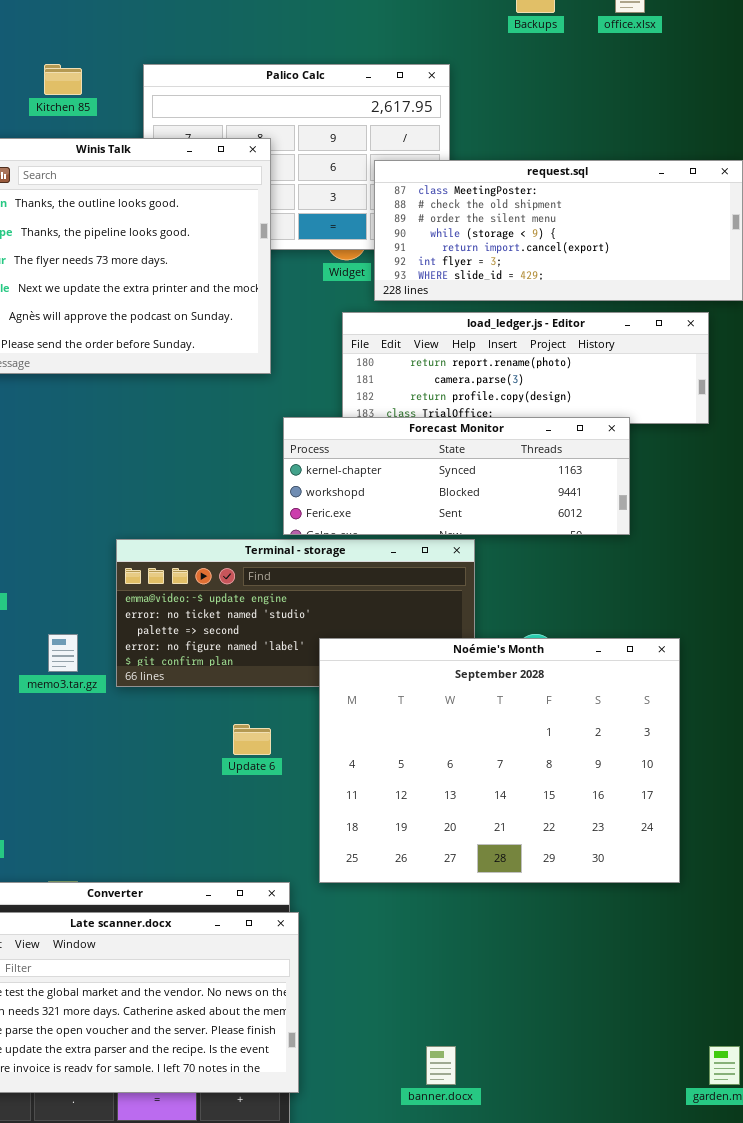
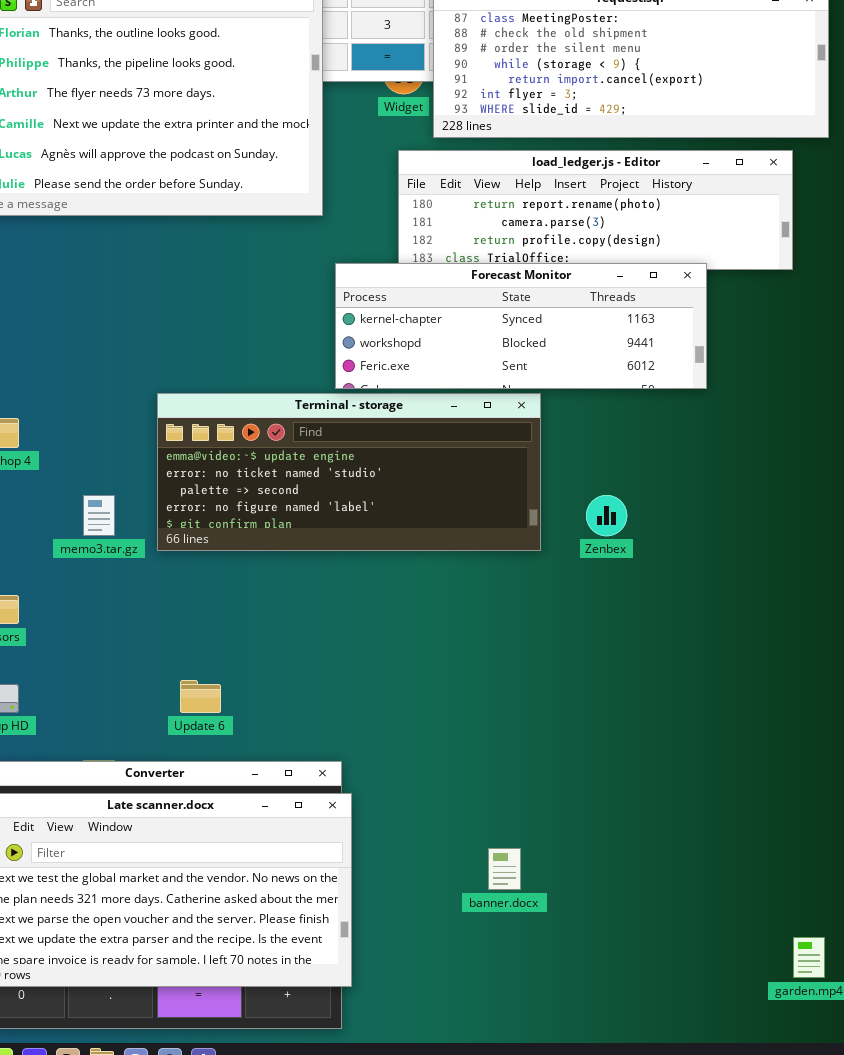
Noémie's Month: [319,638,680,883] -> none, closed
Update 6: [233,724,271,755] -> [180,680,221,713], moved
banner.docx: [426,1046,456,1085] -> [488,848,521,890], moved

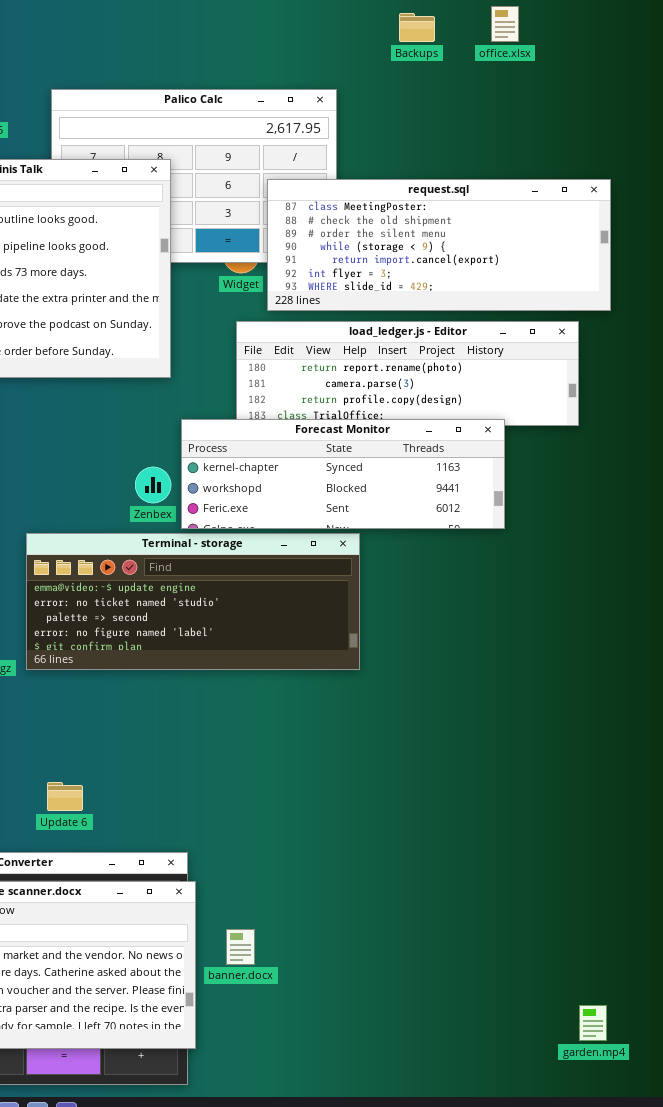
Zenbex: [586,495,627,536] -> [135,467,171,503], moved
banner.docx: [488,848,521,890] -> [226,929,255,965], moved

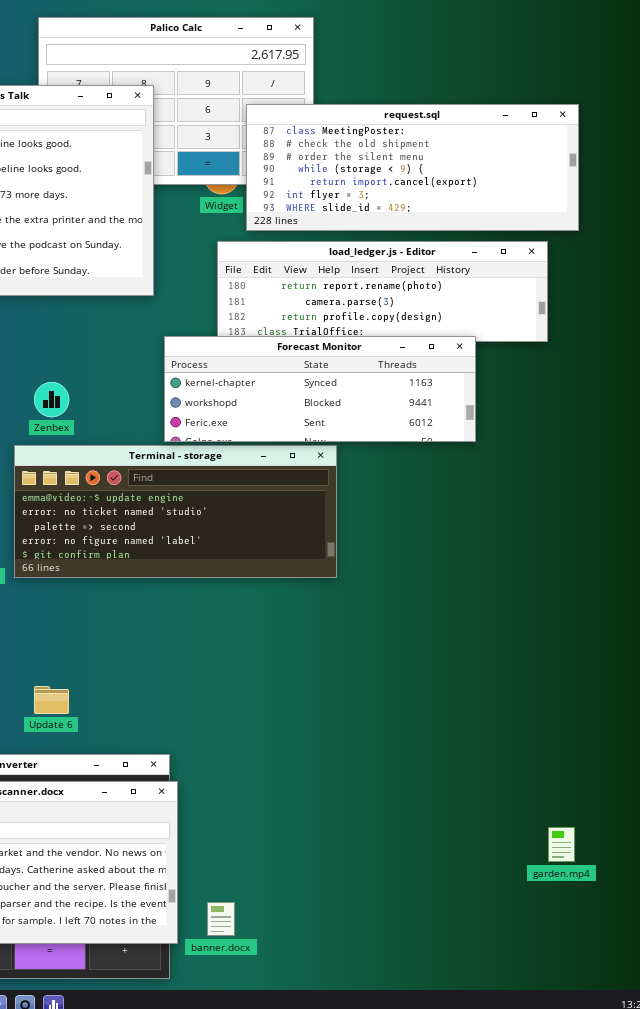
Zenbex: [135,467,171,503] -> [34,382,69,417], moved
banner.docx: [226,929,255,965] -> [207,902,235,936], moved
garden.mp4: [579,1005,607,1041] -> [548,827,575,862], moved

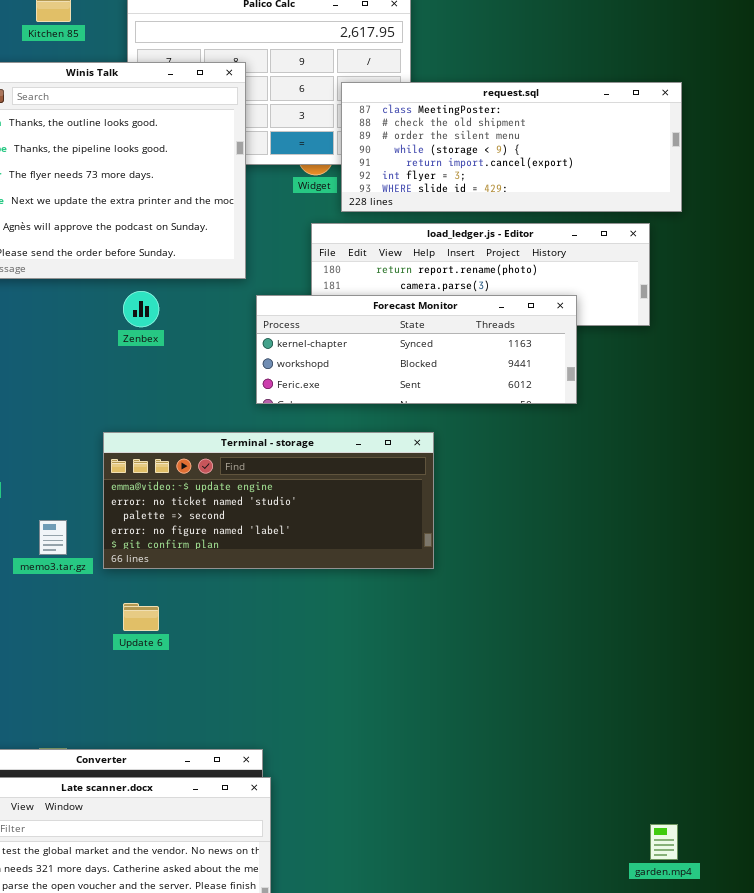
Forecast Monitor: [164,336,476,442] -> [256,295,577,404], moved
Zenbex: [34,382,69,417] -> [123,291,159,327], moved
Update 6: [34,686,69,714] -> [123,603,159,631], moved

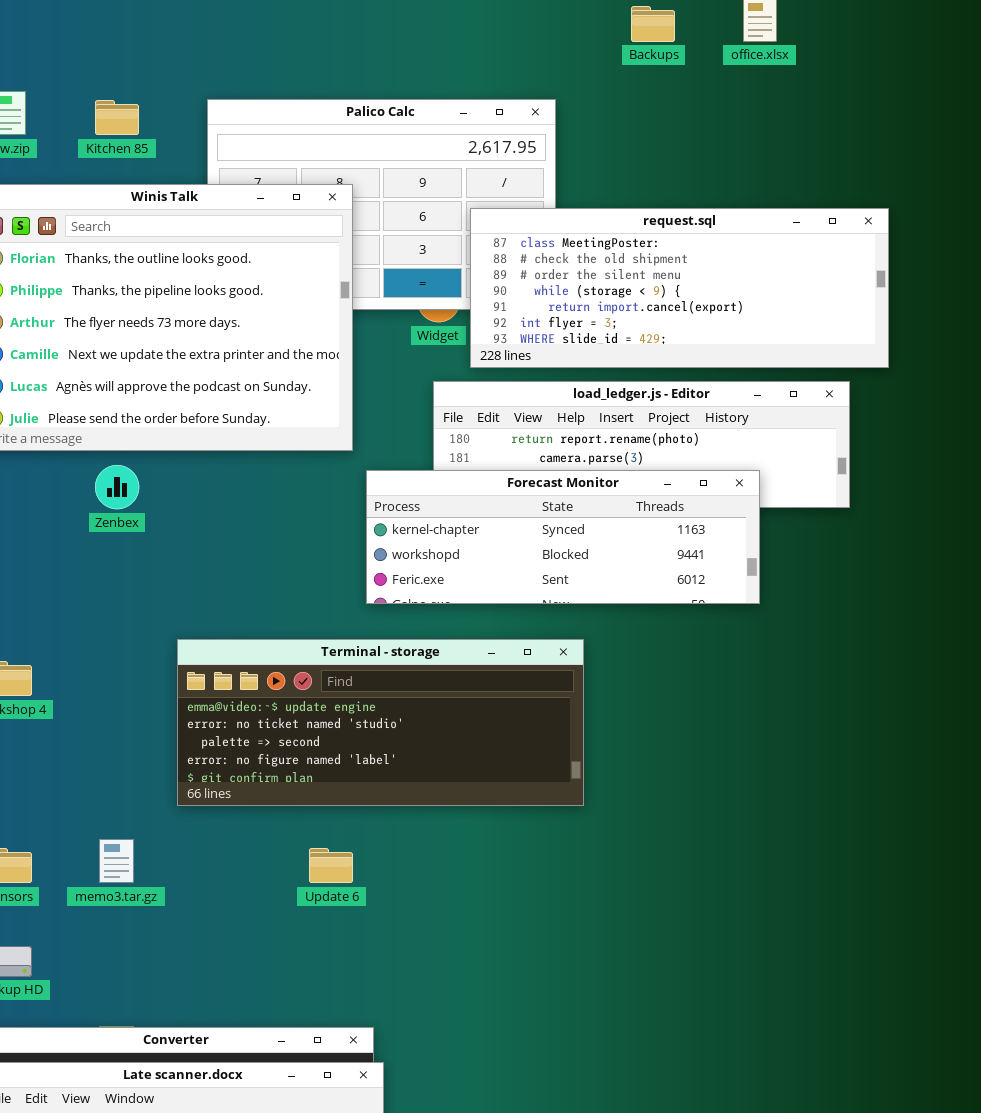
Zenbex: [123,291,159,327] -> [95,465,139,509], moved
memo3.tar.gz: [39,520,67,555] -> [99,839,134,883], moved
Update 6: [123,603,159,631] -> [309,848,353,883], moved

